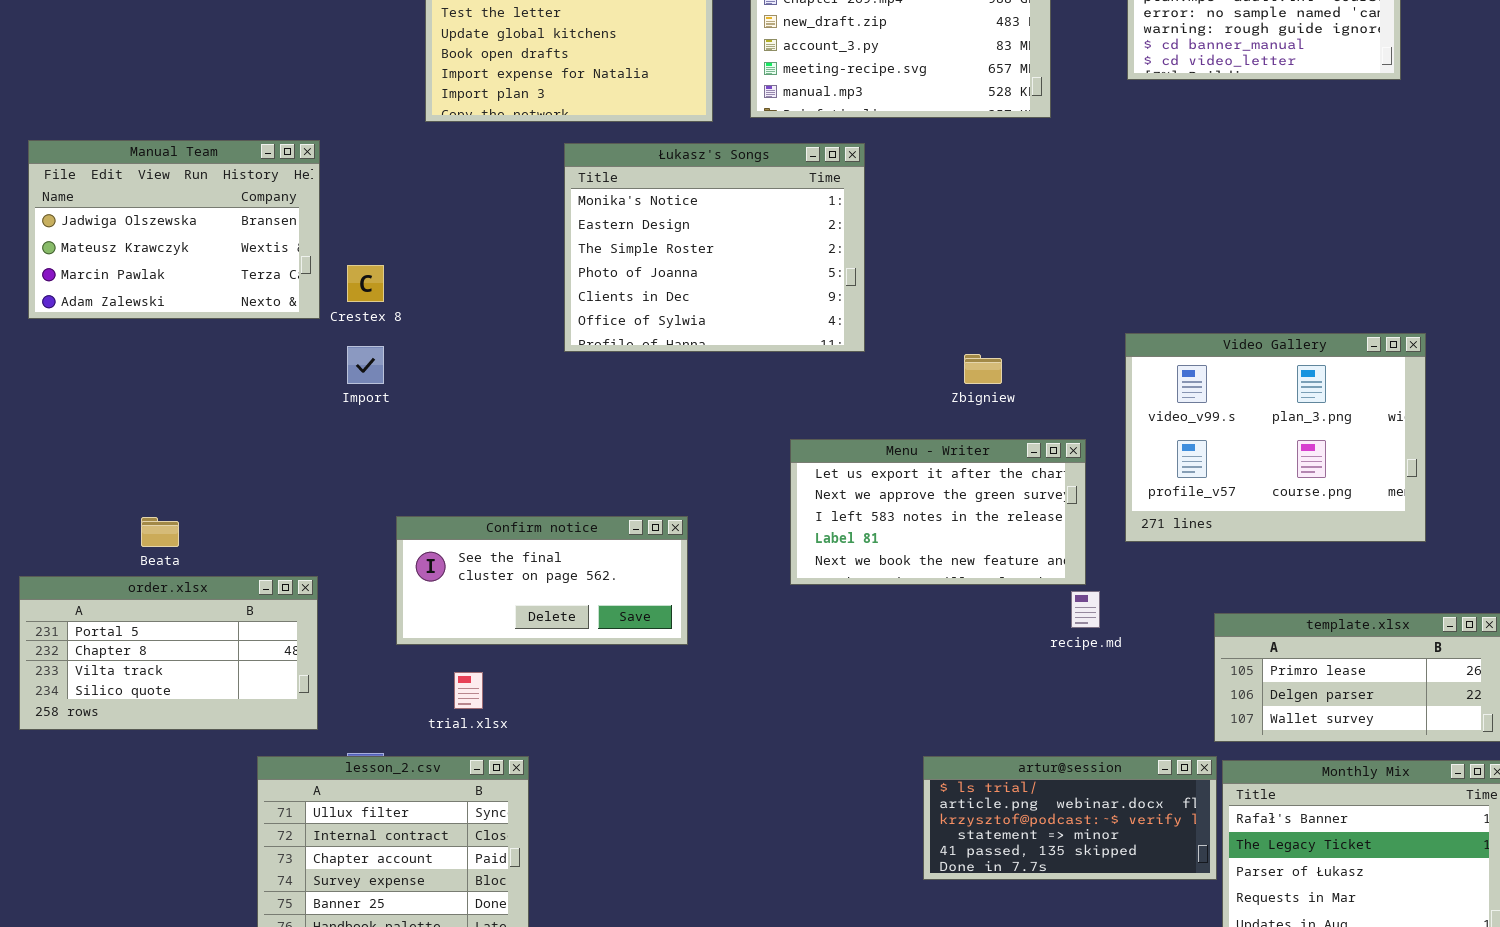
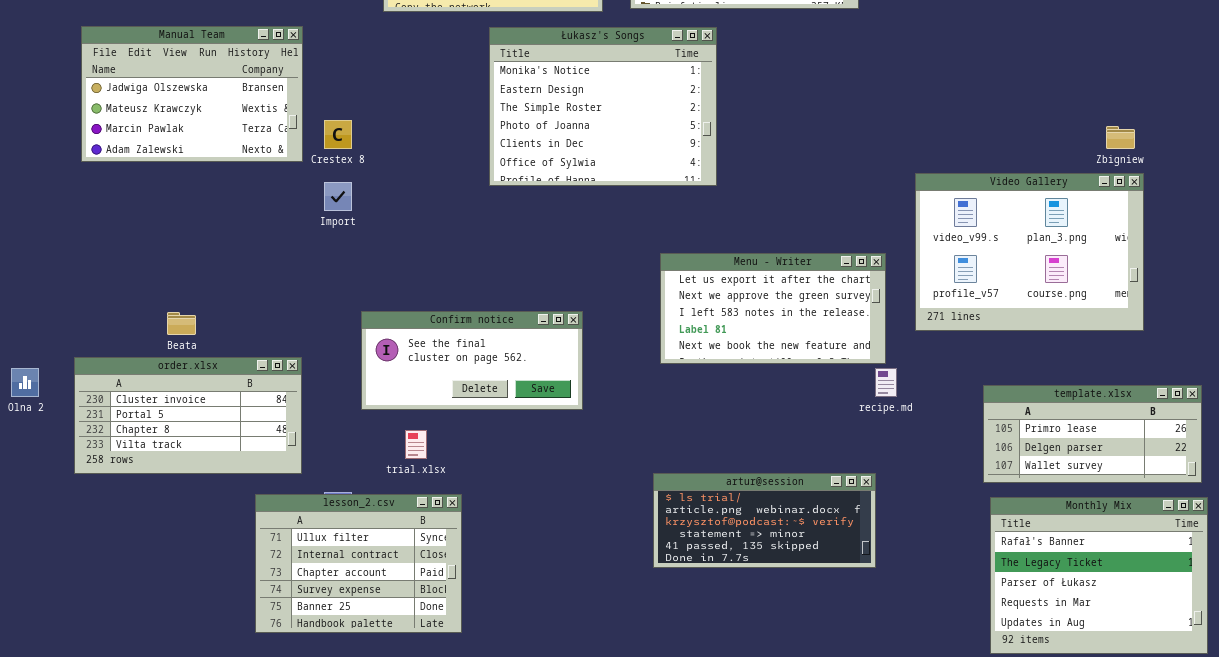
Zbigniew: [964,354,1002,384] -> [1106,126,1135,149], moved
order.xlsx: [19,576,318,730] -> [74,357,302,474], scrolled up 1 row
artur@session: [923,756,1217,880] -> [653,473,876,568], moved

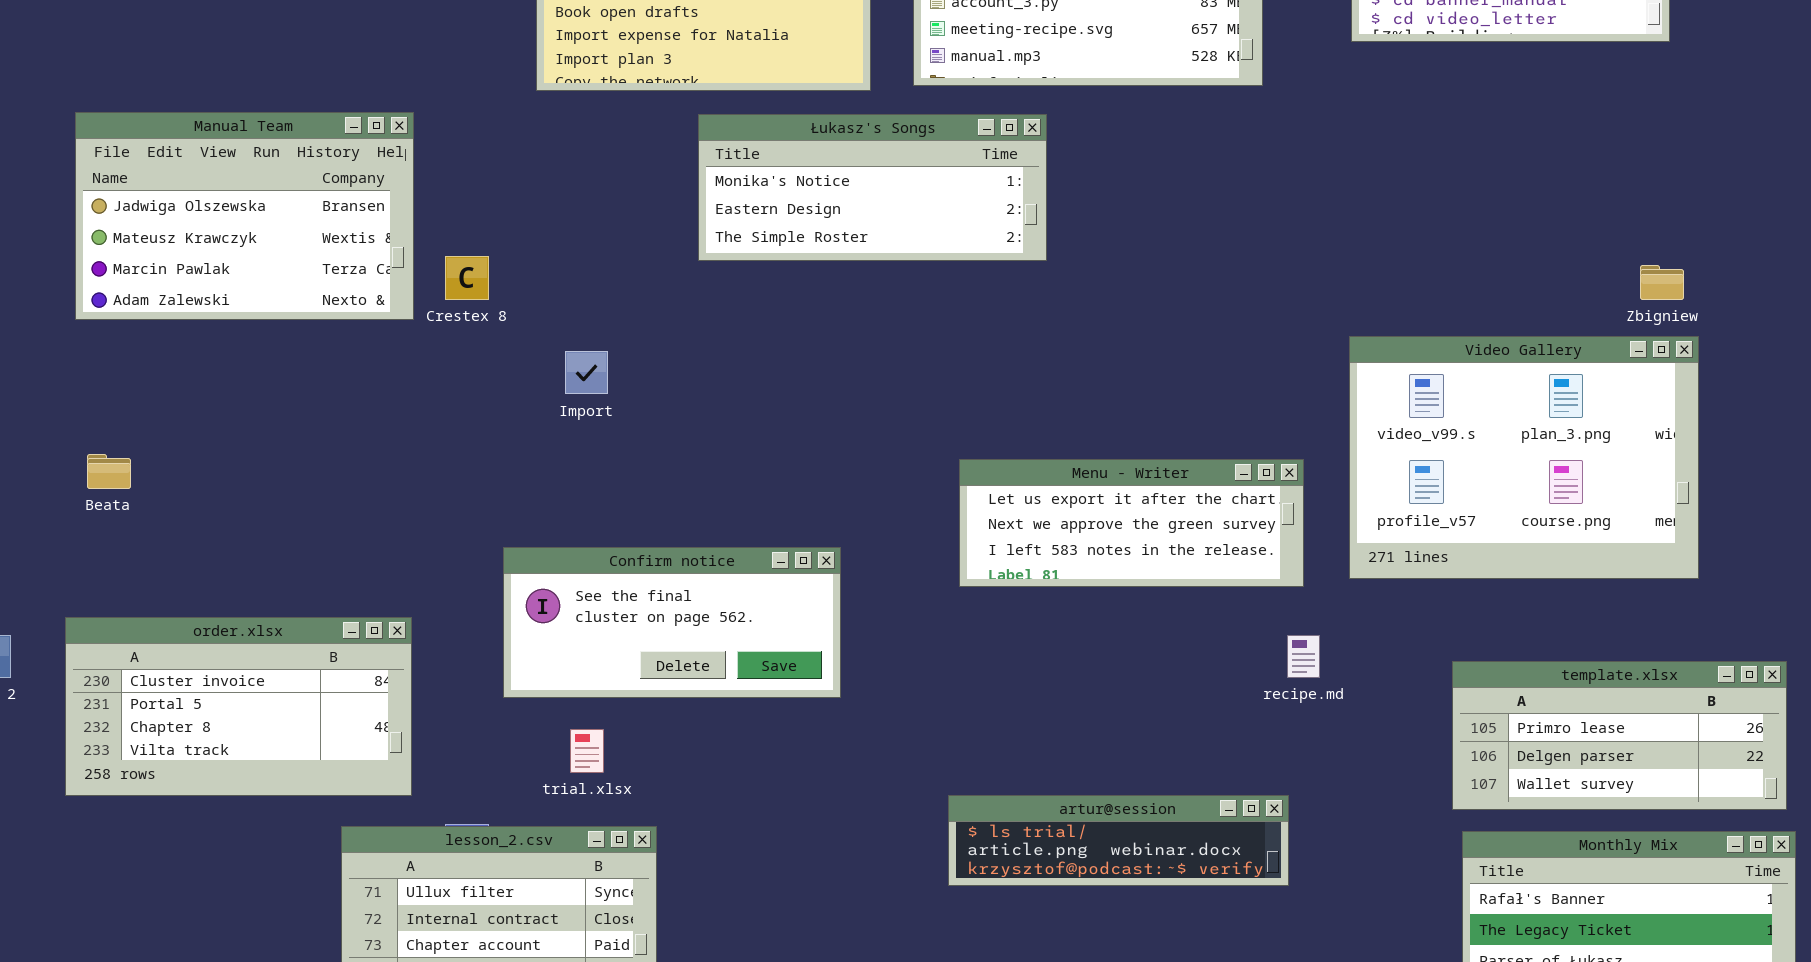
Łukasz's Songs: [489,27,717,186] -> [698,114,1047,261], resized
Import: [324,182,352,211] -> [565,351,608,394], moved
Menu - Writer: [660,253,886,364] -> [959,459,1304,587], resized
Beata: [167,312,196,335] -> [87,454,131,489], moved
artur@session: [653,473,876,568] -> [948,795,1289,886], resized

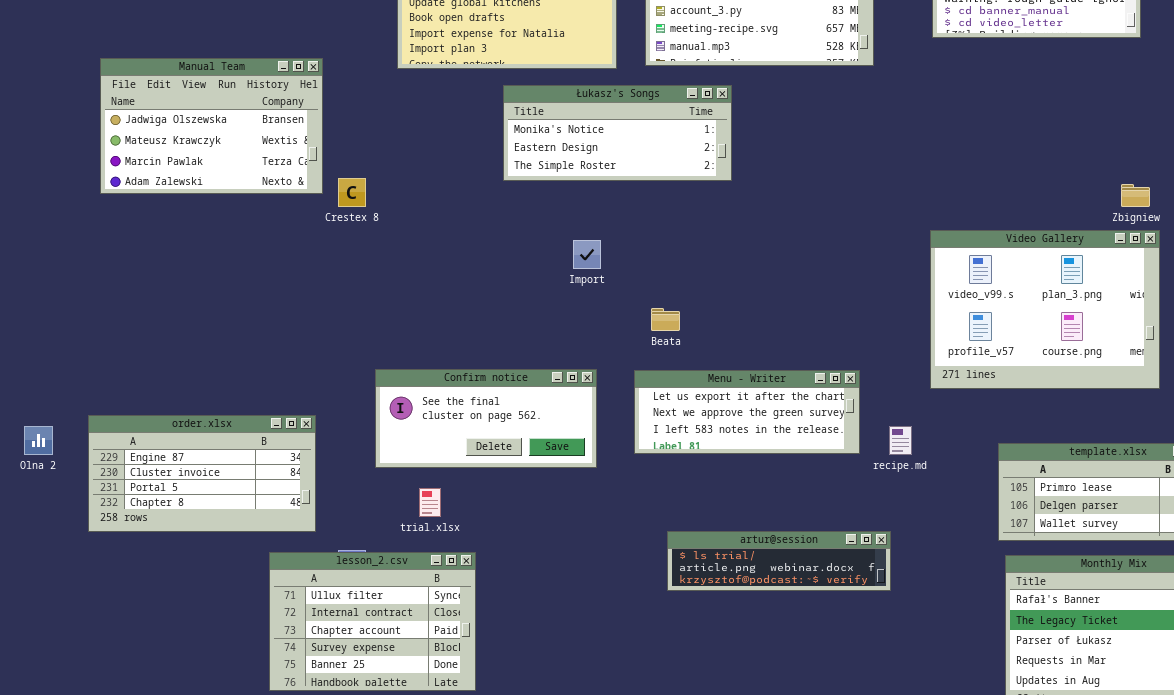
Manual Team: [75,112,414,320] -> [100,58,323,194], moved
Import: [565,351,608,394] -> [573,240,601,269], moved
Beata: [87,454,131,489] -> [651,308,680,331], moved
Menu - Writer: [959,459,1304,587] -> [634,370,860,454], moved
order.xlsx: [65,617,412,796] -> [88,415,316,532], scrolled up 1 row

